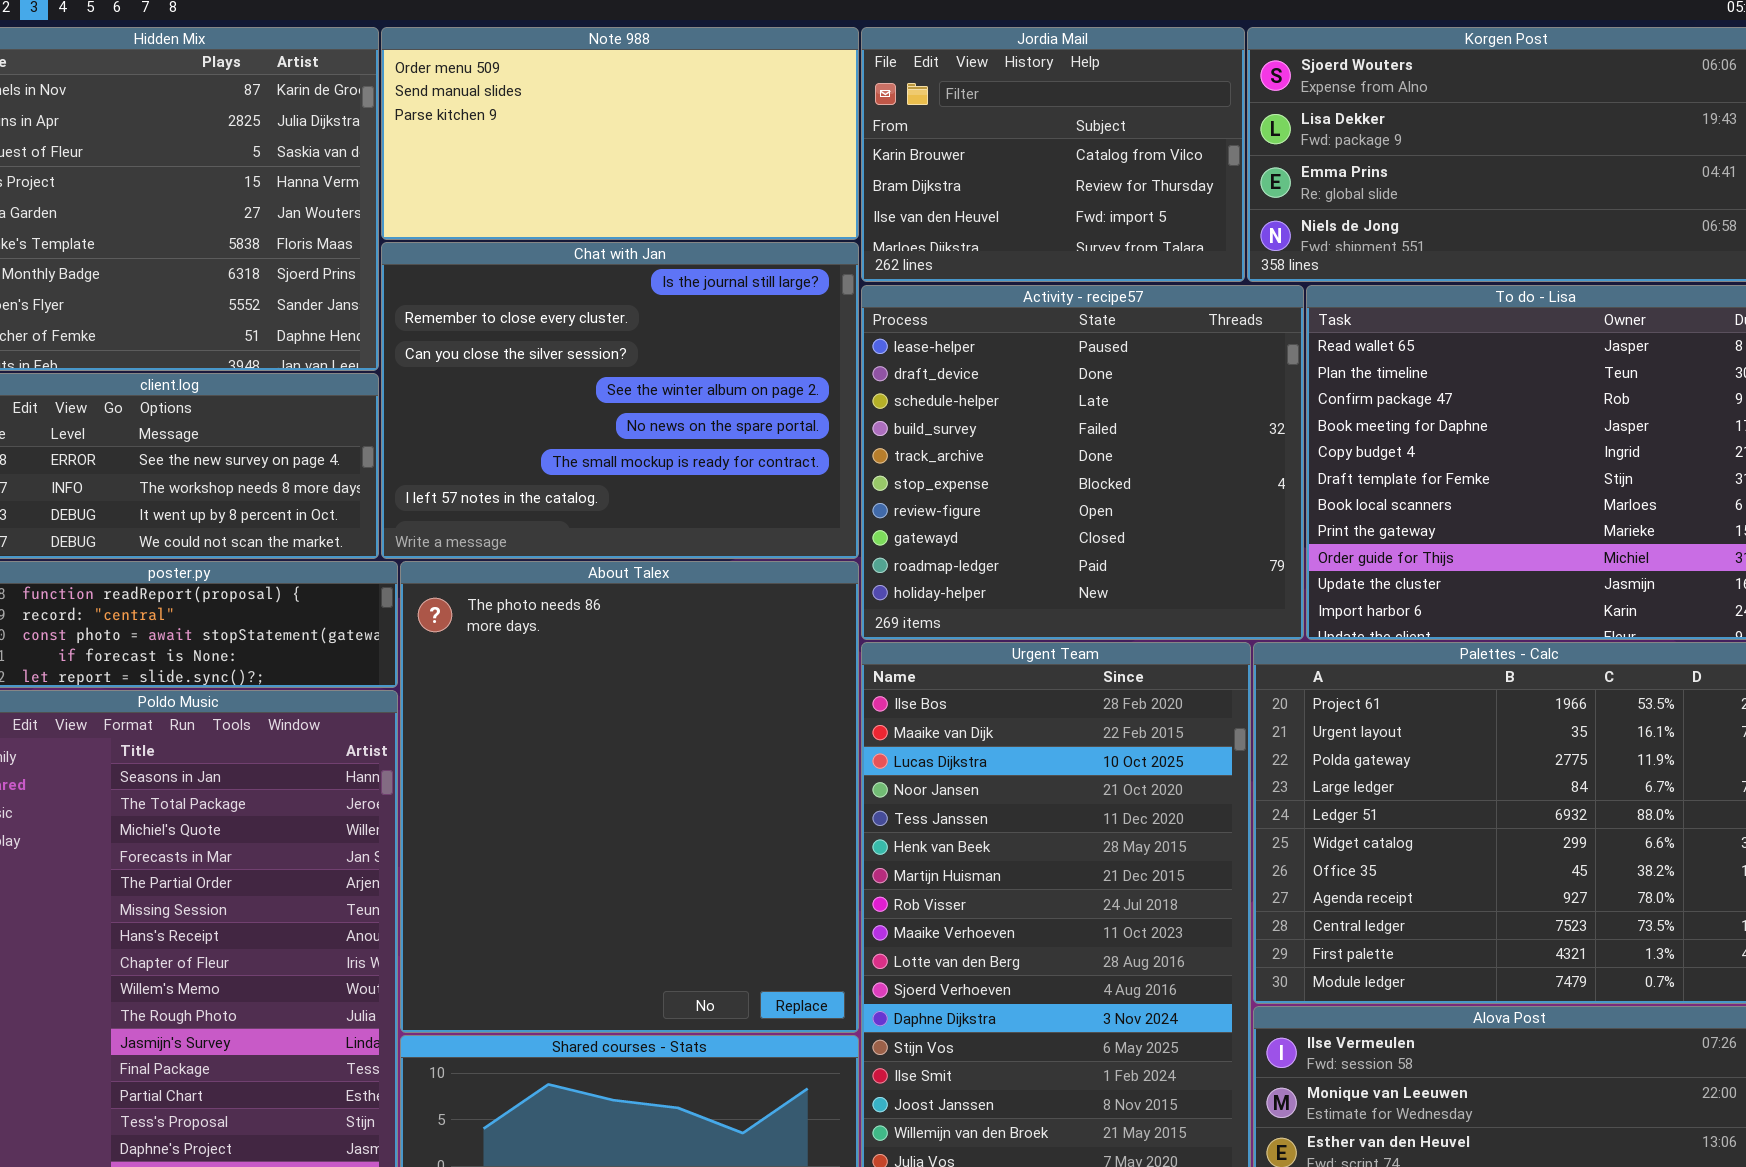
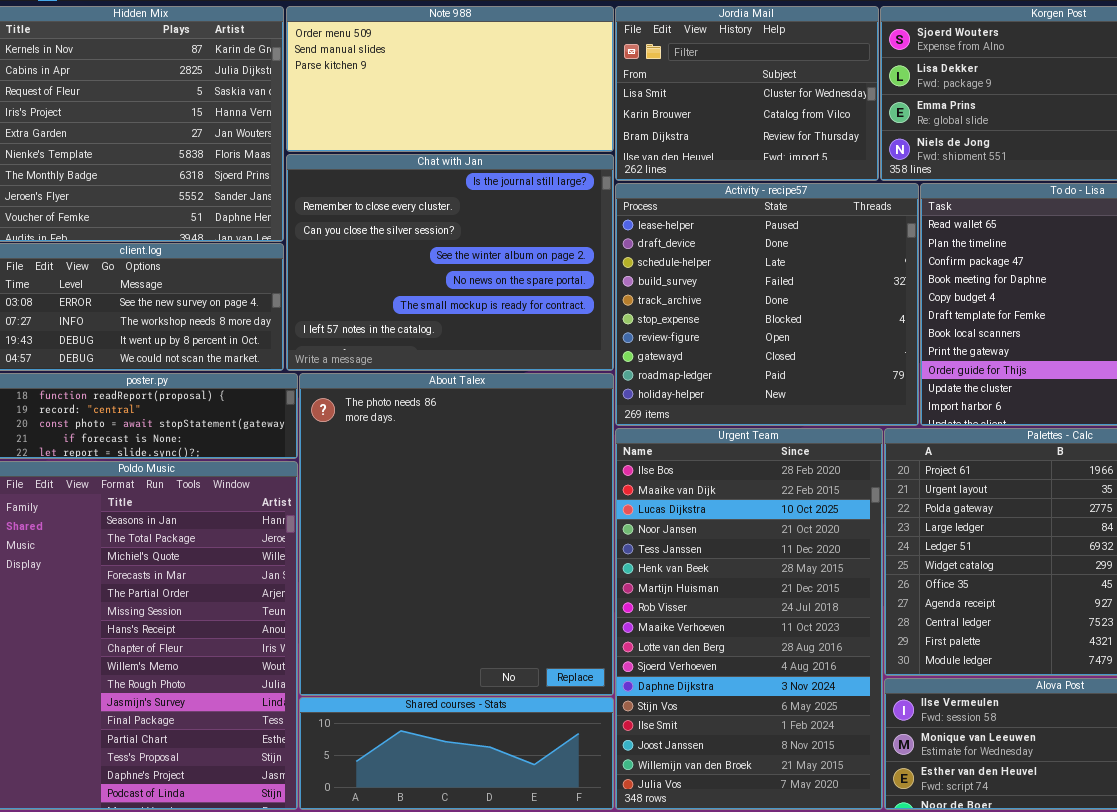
Jordia Mail: [861,27,1245,282] -> [615,6,879,181], scrolled up 1 row

